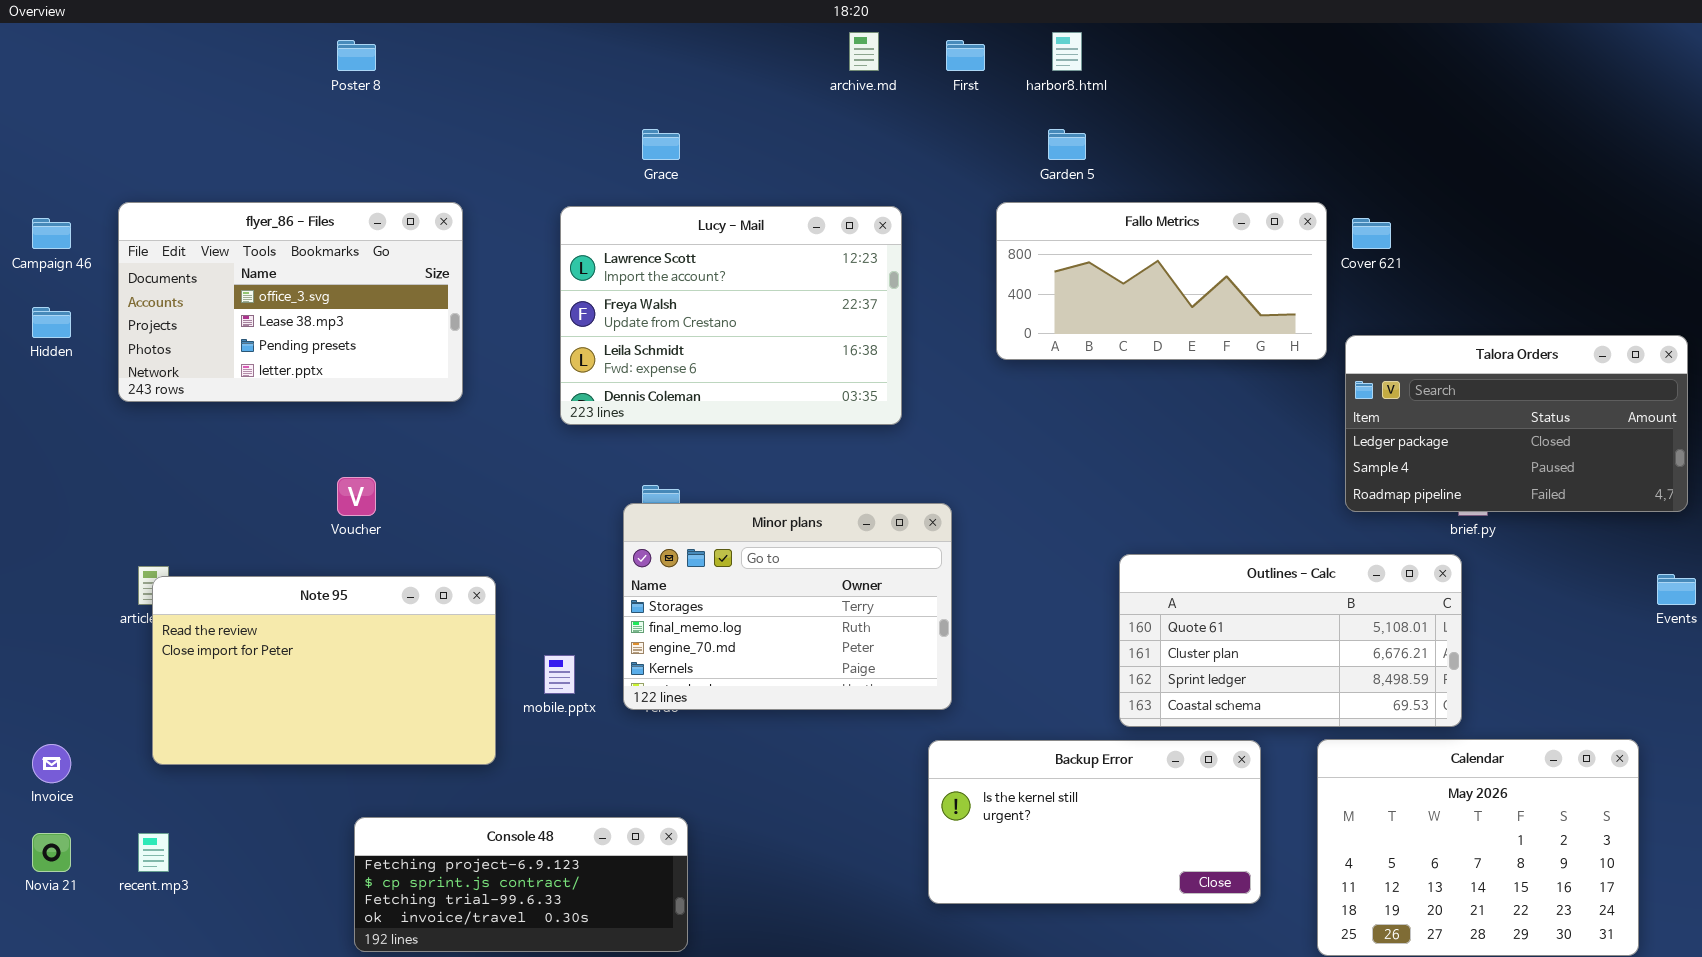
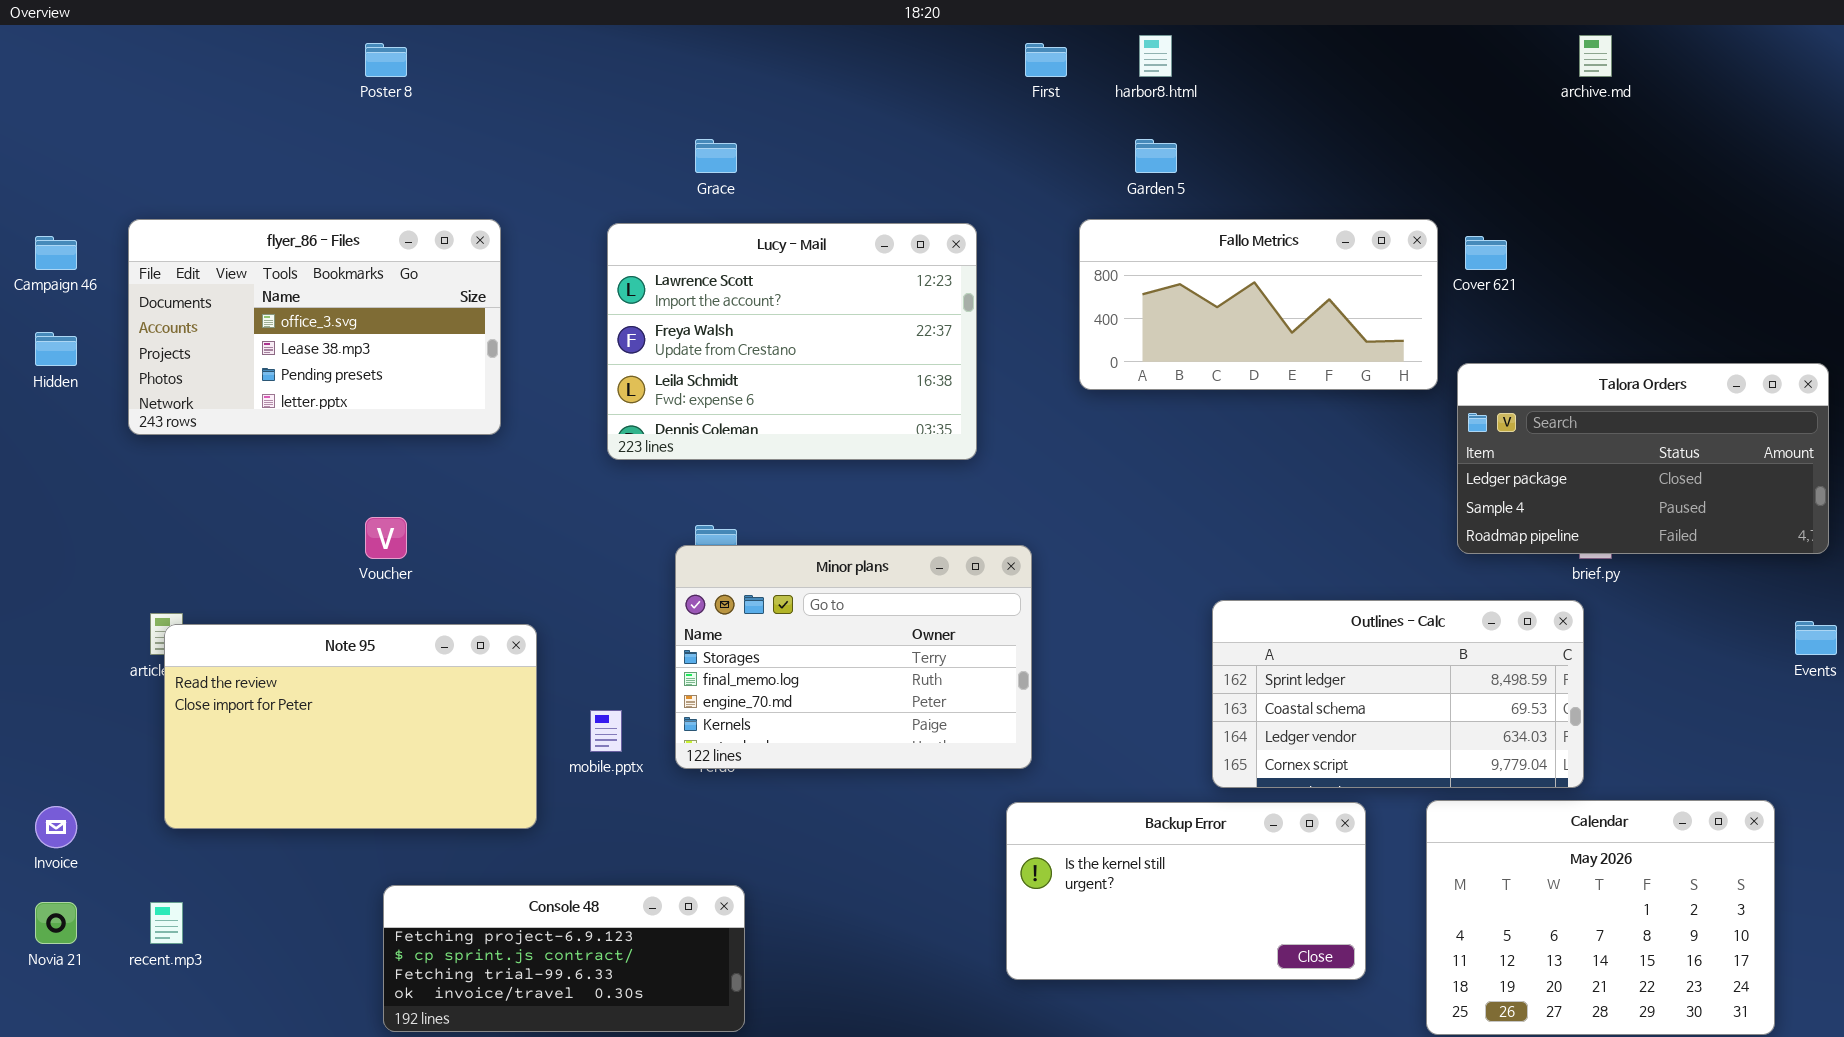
archive.md: [849,32,879,71] -> [1579,35,1612,77], moved
Outlines - Calc: [1119,554,1462,727] -> [1212,600,1584,788], scrolled down 2 rows

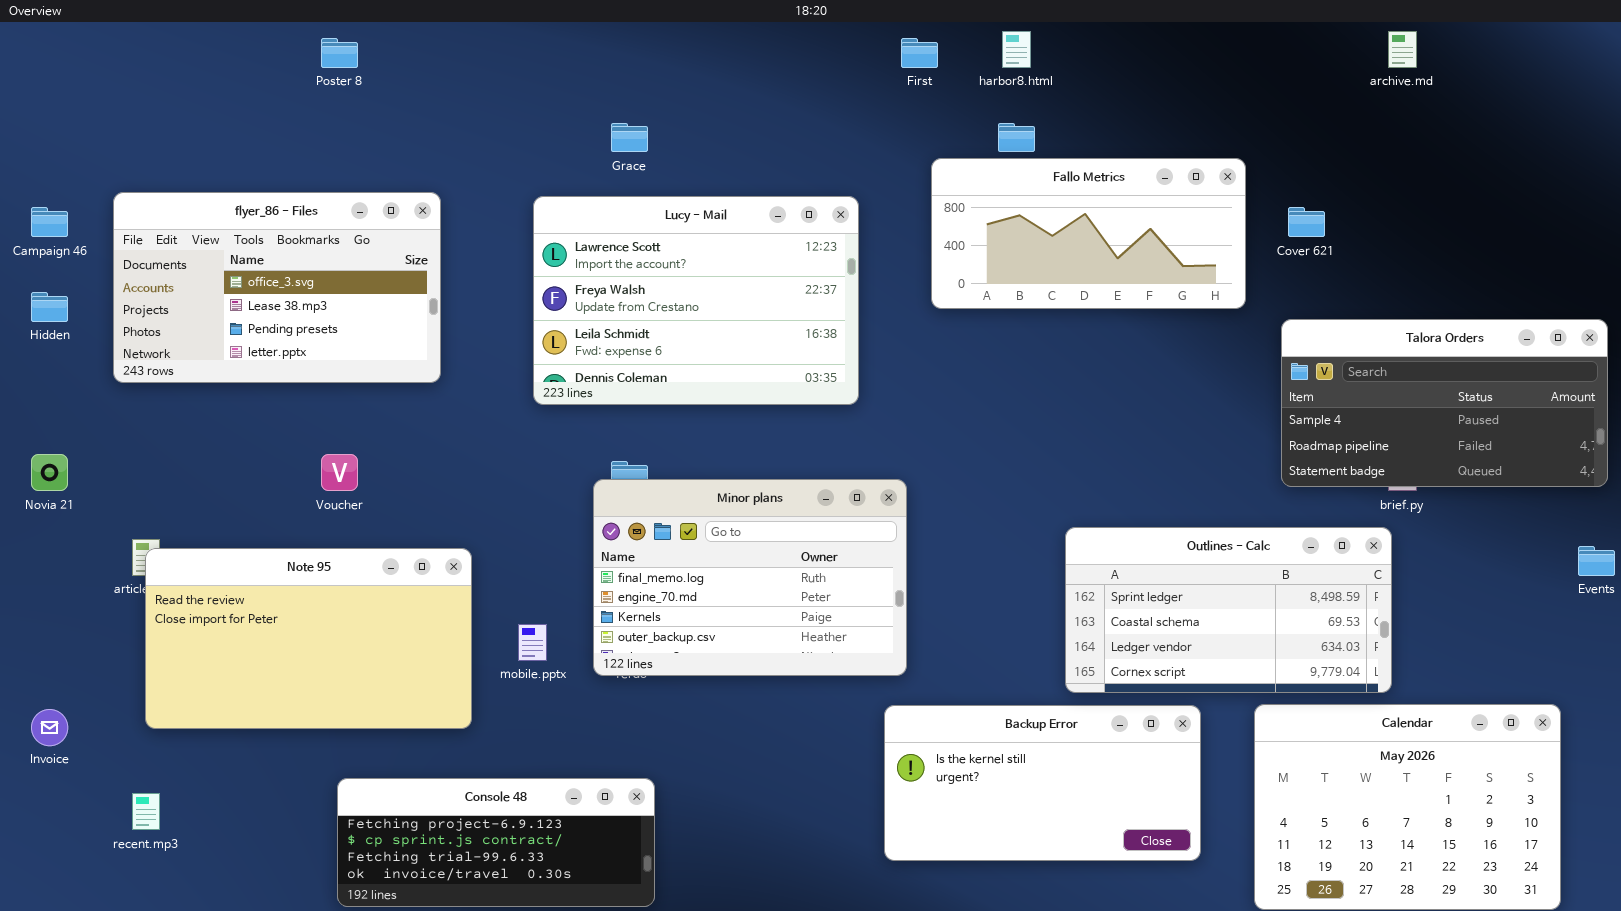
Fallo Metrics: [1079,219,1438,390] -> [931,158,1246,309], moved
Talora Orders: [1457,363,1829,554] -> [1281,319,1608,487], scrolled down 1 row
Minor plans: [675,545,1032,769] -> [593,479,907,676], scrolled down 1 row
Novia 21: [35,902,77,944] -> [31,454,68,491], moved

